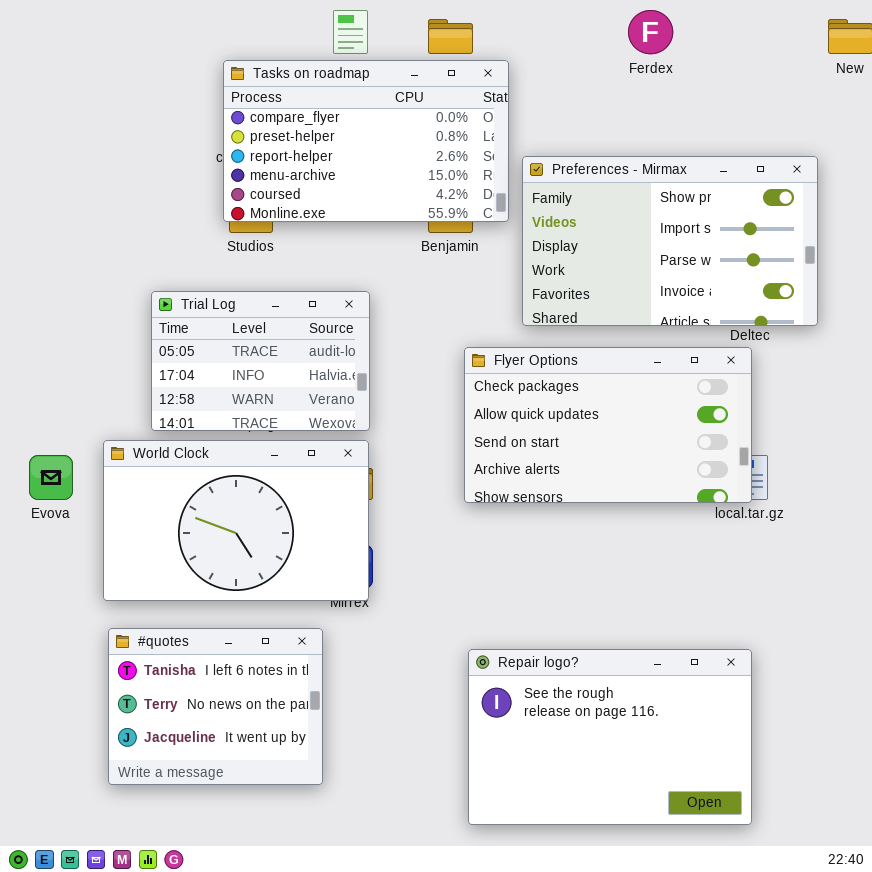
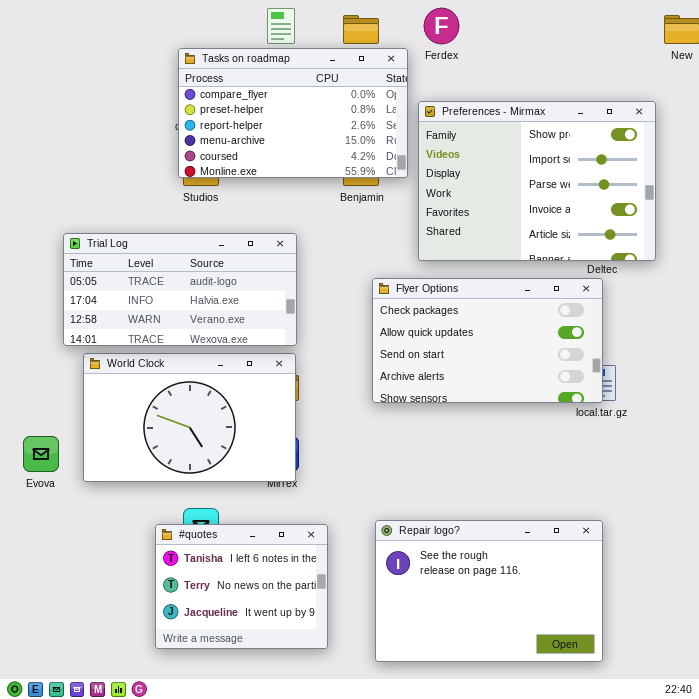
Ferdex: [628,10,673,54] -> [424,8,459,44], moved
Preferences - Mirmax: [522,156,818,326] -> [418,101,656,261], resized
Trial Log: [151,291,370,431] -> [63,233,297,346], resized
Evova: [29,455,73,500] -> [23,436,59,472], moved
#quotes: [108,628,323,785] -> [155,524,328,649], moved

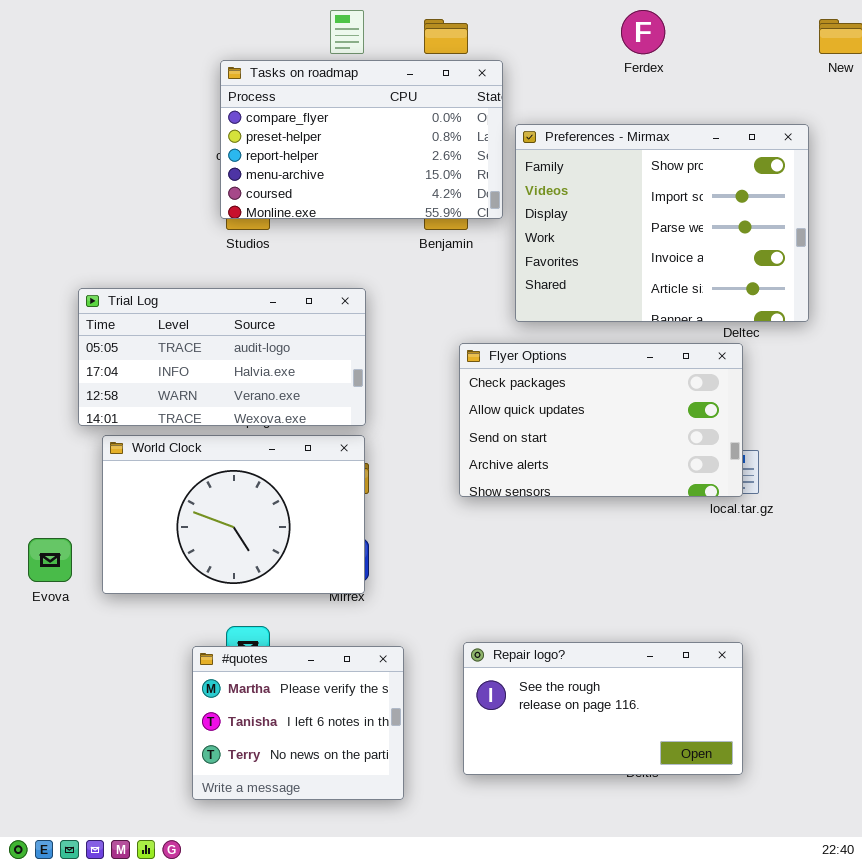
Ferdex: [424,8,459,44] -> [621,10,665,54], moved
Repair logo?: [375,520,603,662] -> [463,642,743,775], resized
#quotes: [155,524,328,649] -> [192,646,404,800], scrolled up 1 row

